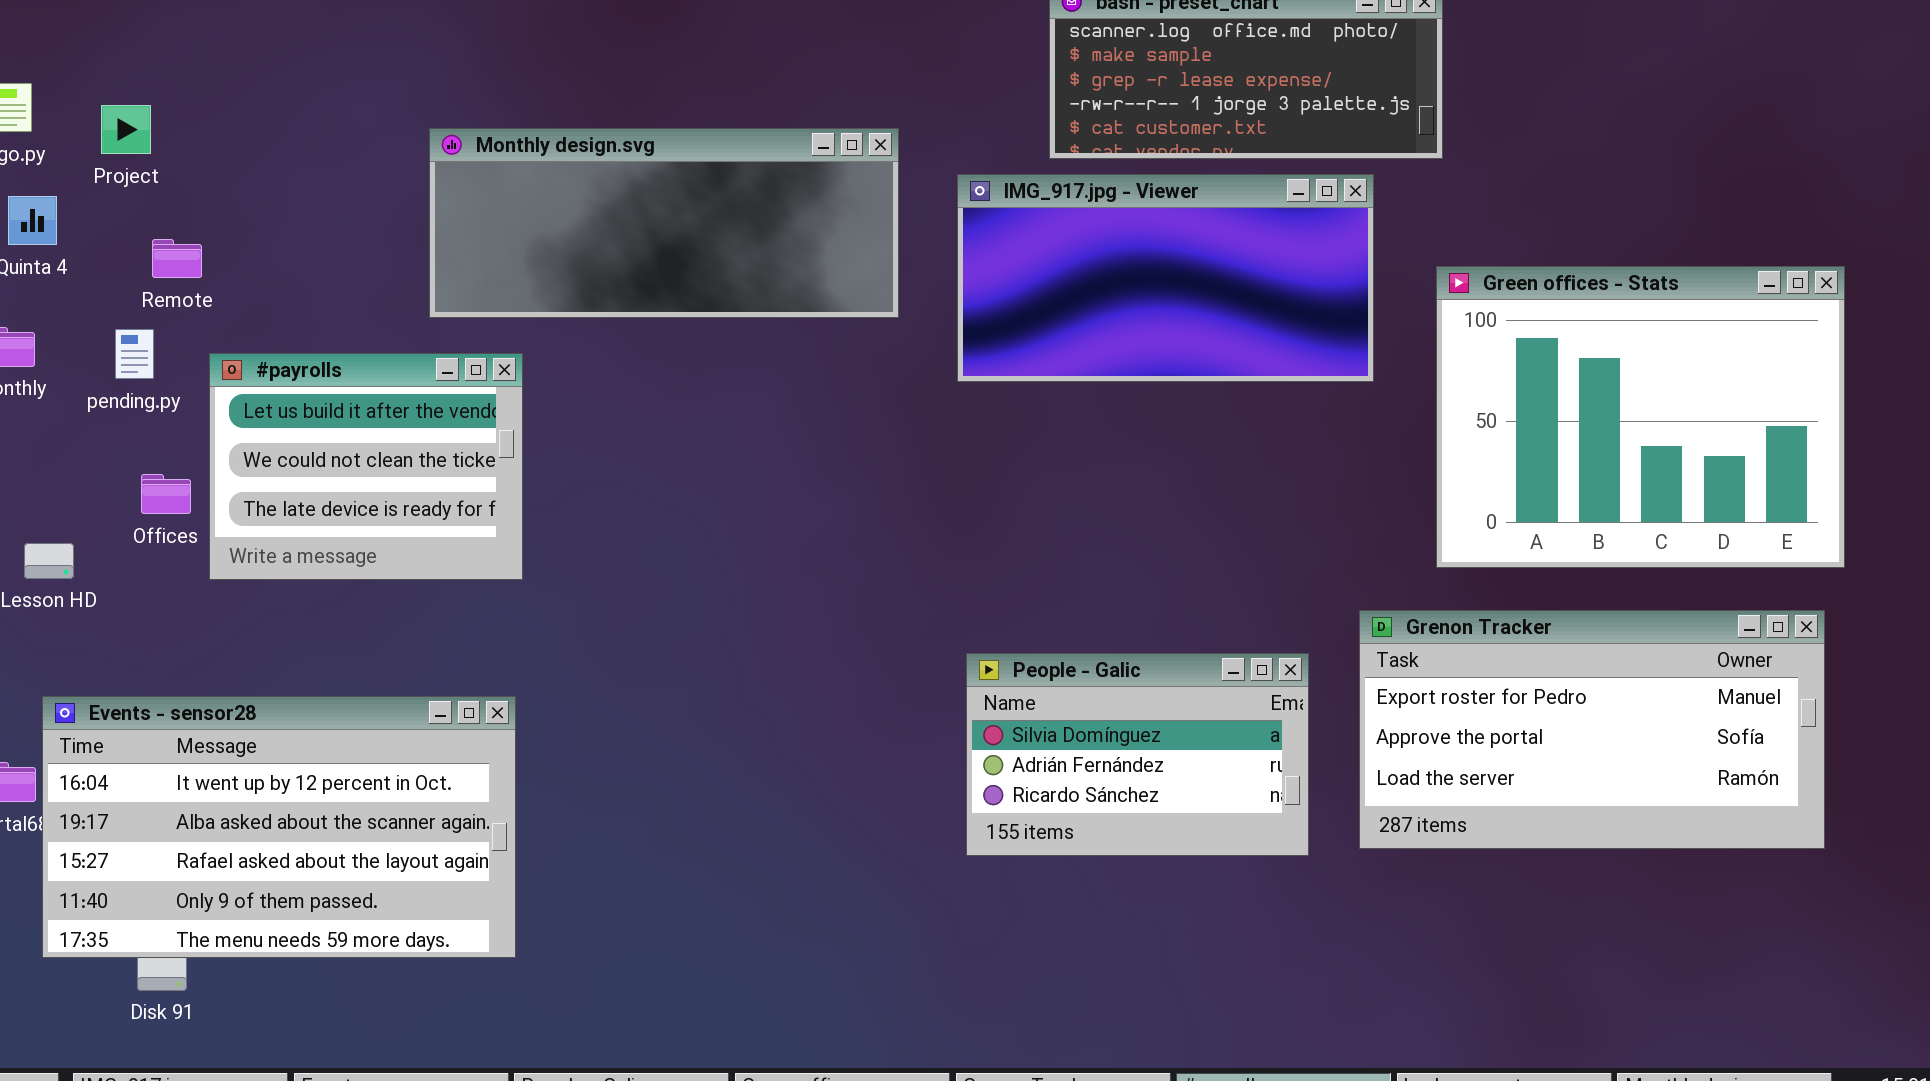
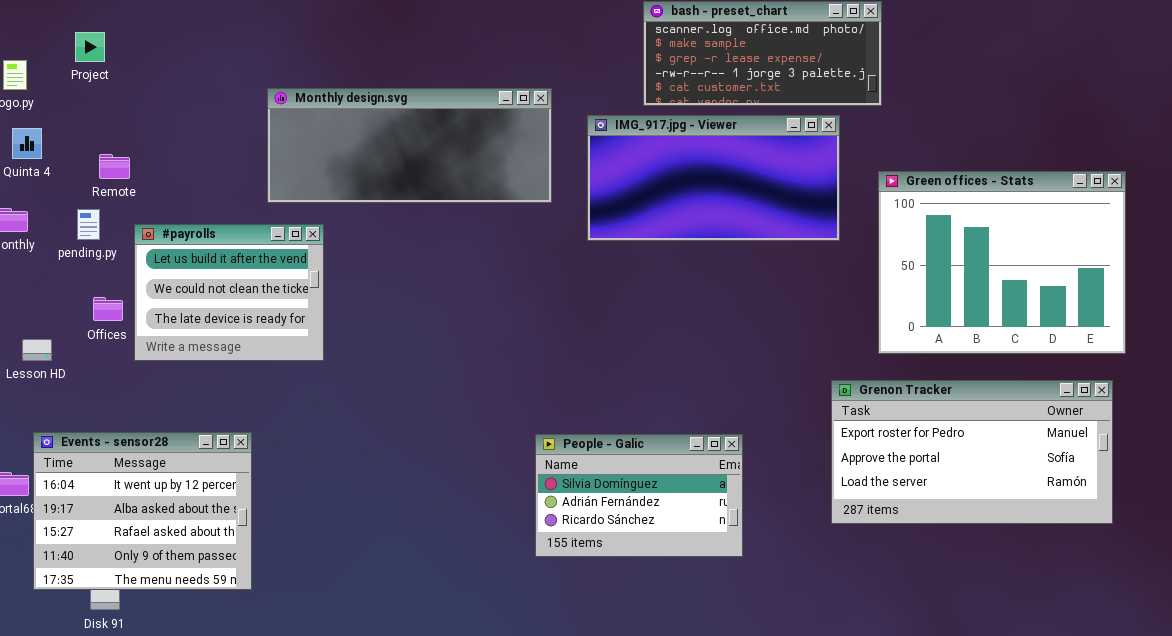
Project: [101,105,151,154] -> [75,32,105,62], moved
People - Galic: [966,653,1309,856] -> [535,434,743,557], moved
Events - sensor28: [42,696,516,958] -> [33,432,252,590], resized

